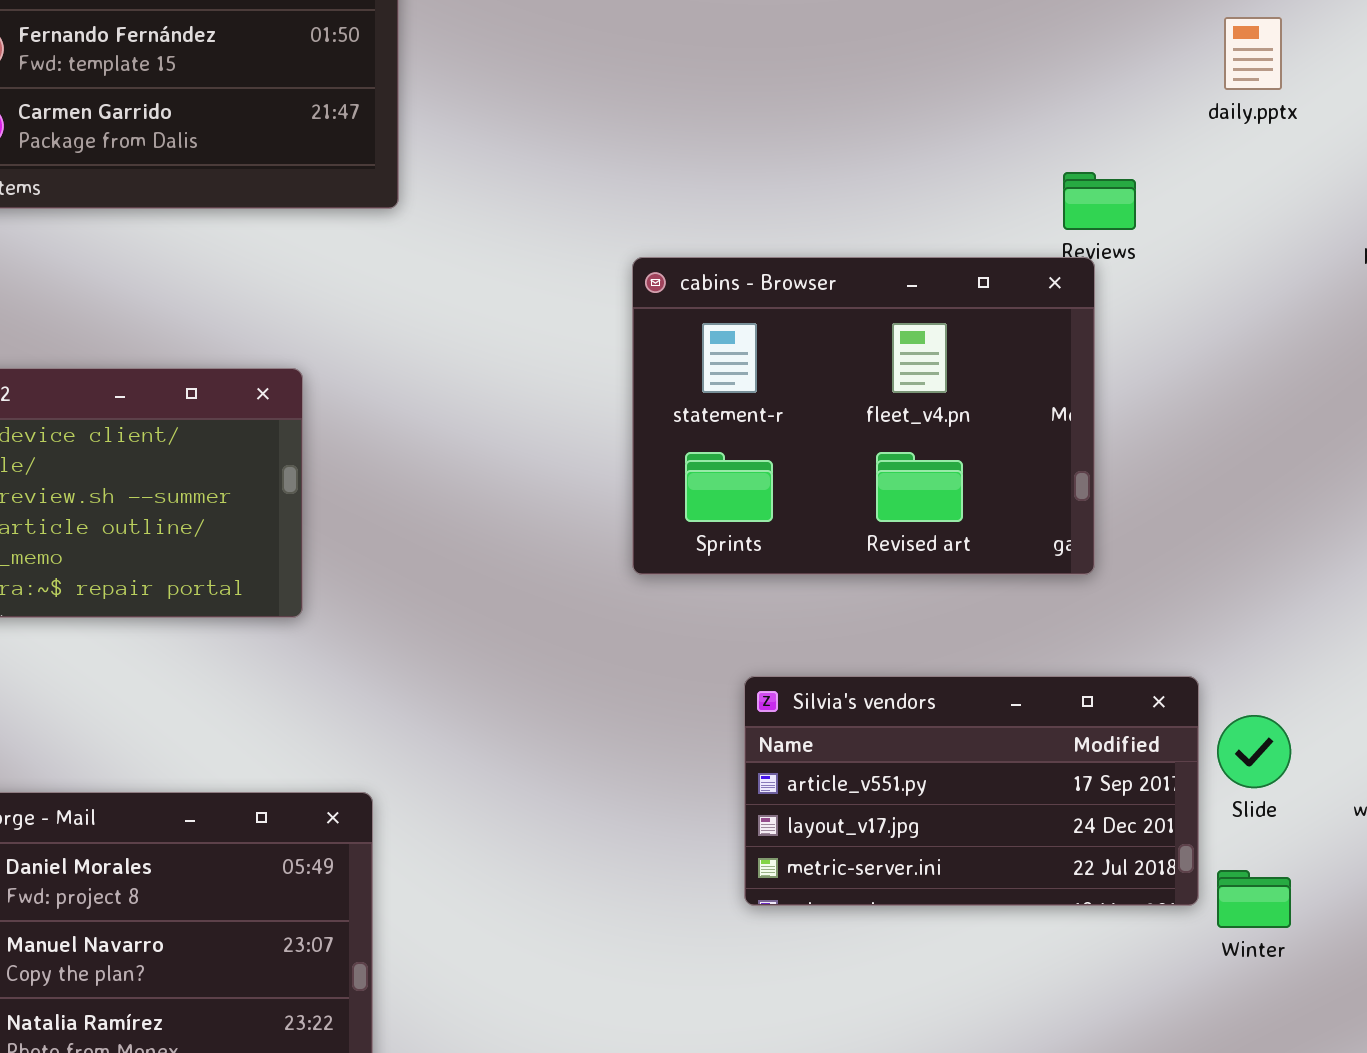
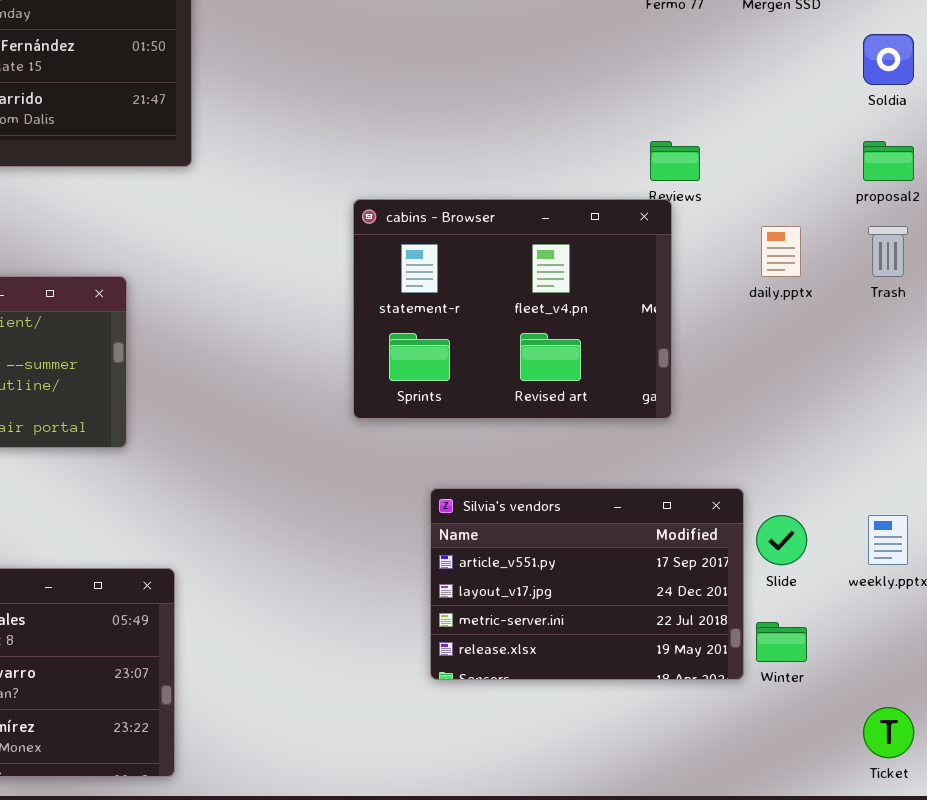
daily.pptx: [1224,17,1282,90] -> [761,226,801,277], moved
Silvia's vendors: [744,676,1199,906] -> [430,488,744,680], resized

